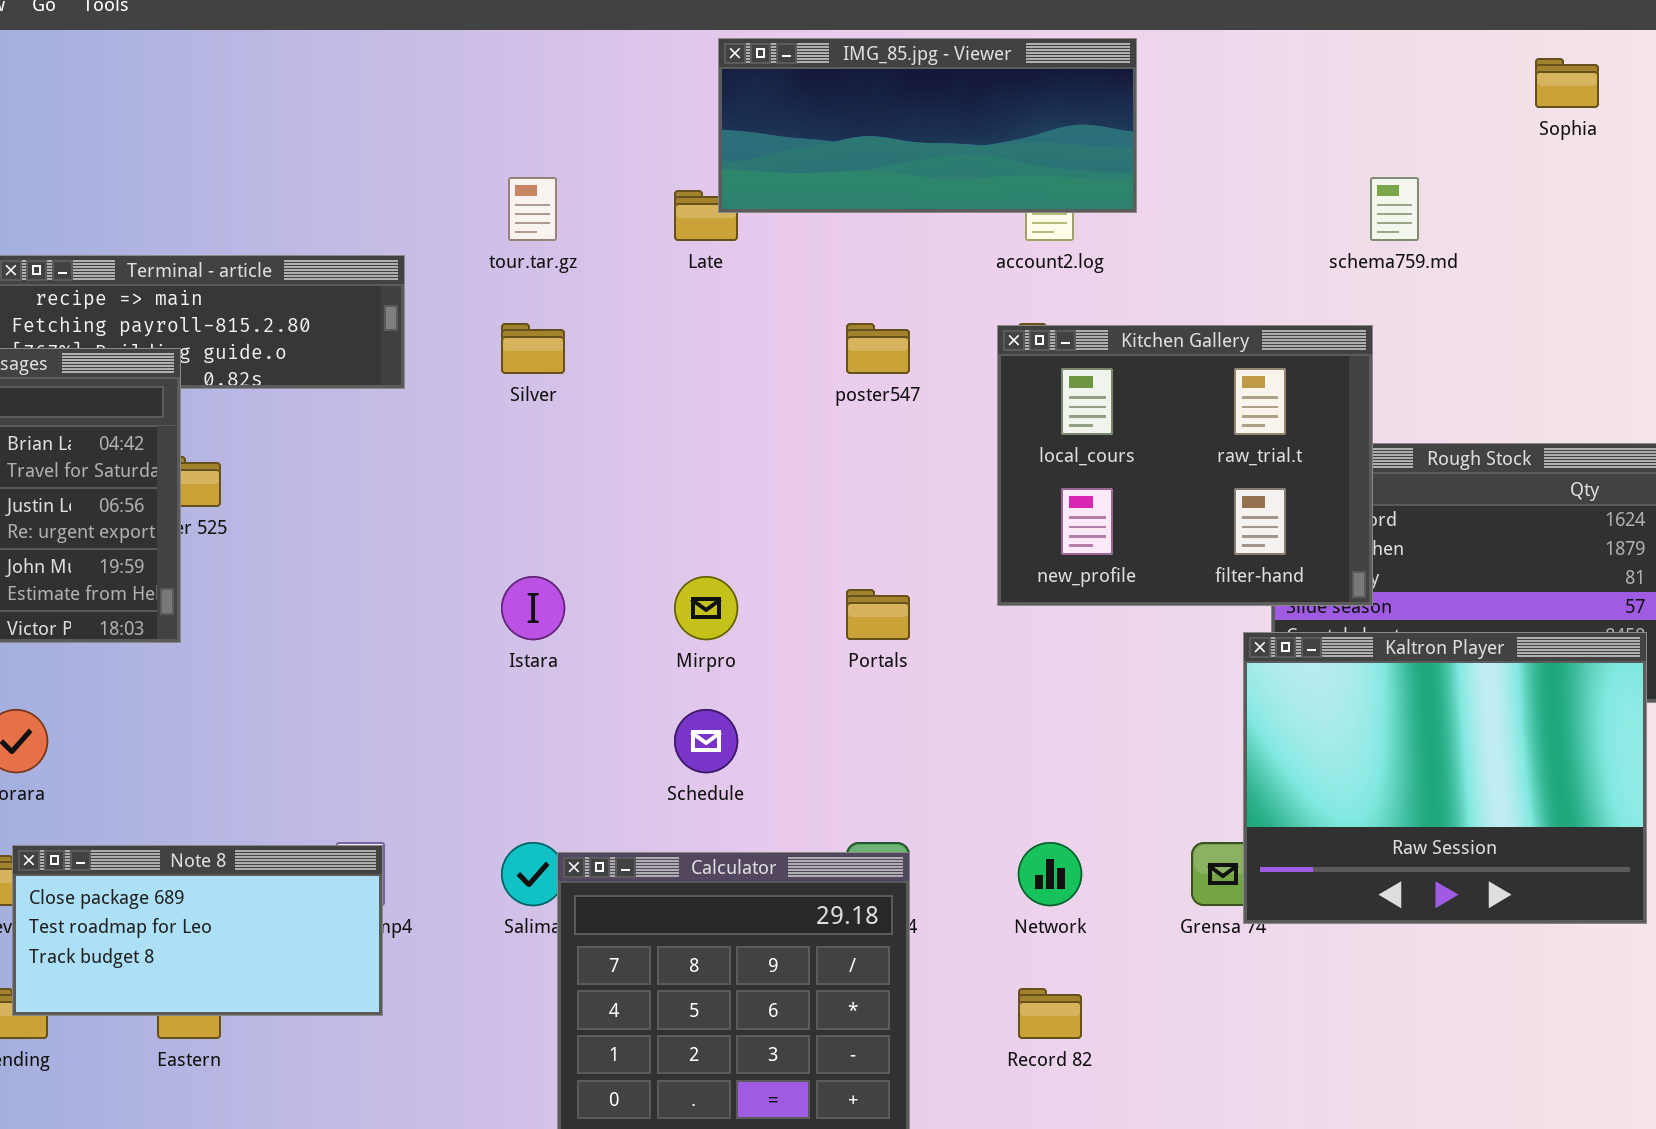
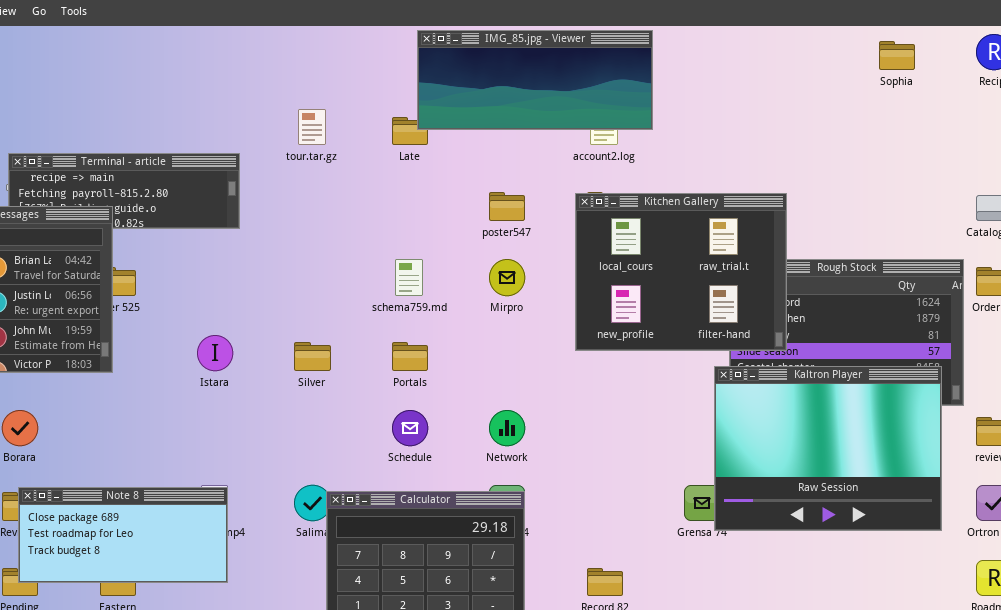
schema759.md: [1370,177,1419,241] -> [395,259,423,296], moved
Silver: [501,323,565,374] -> [294,342,331,371], moved
Istara: [501,576,565,640] -> [197,335,233,371], moved
Mirpro: [674,576,738,640] -> [489,259,525,296], moved
Portals: [846,589,910,640] -> [392,342,428,371], moved
Network: [1018,842,1082,906] -> [489,410,525,446], moved

